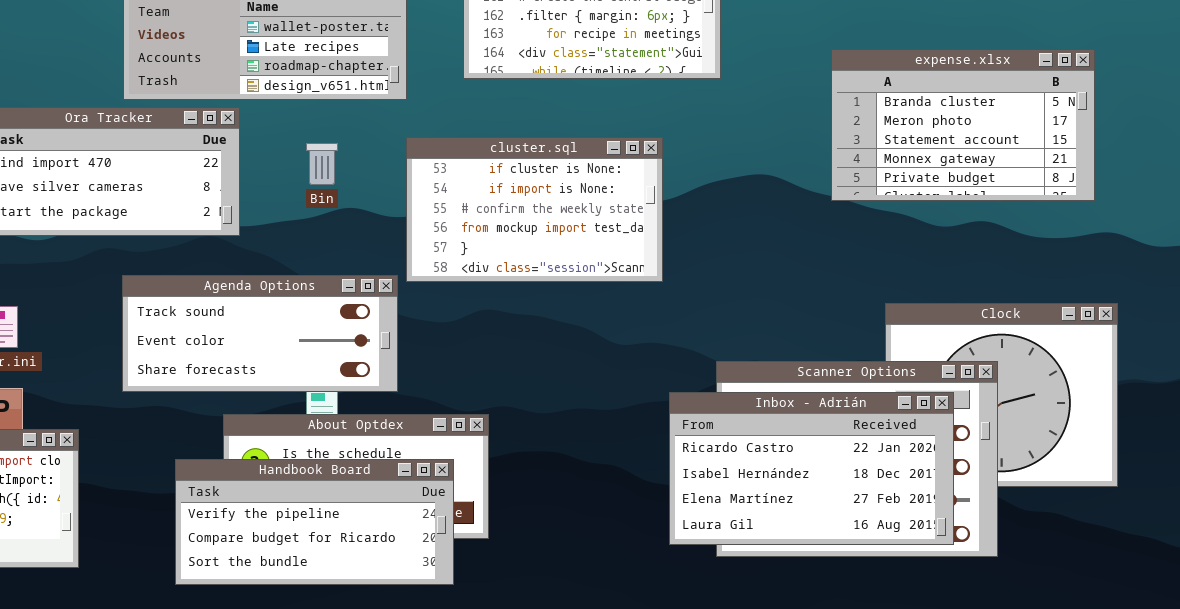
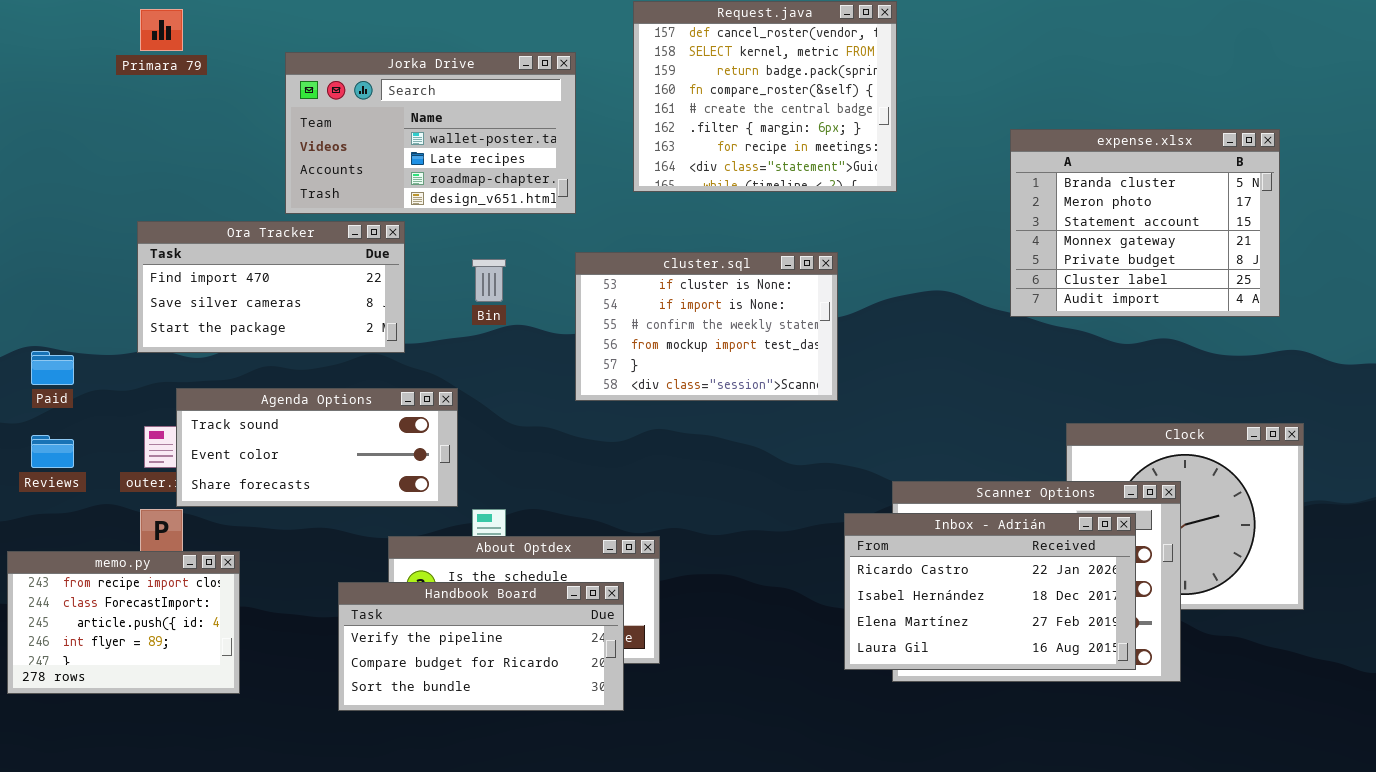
expense.xlsx: [831,49,1095,201] -> [1010,129,1280,317], resized
Agenda Options: [122,275,398,392] -> [176,388,458,507], moved

